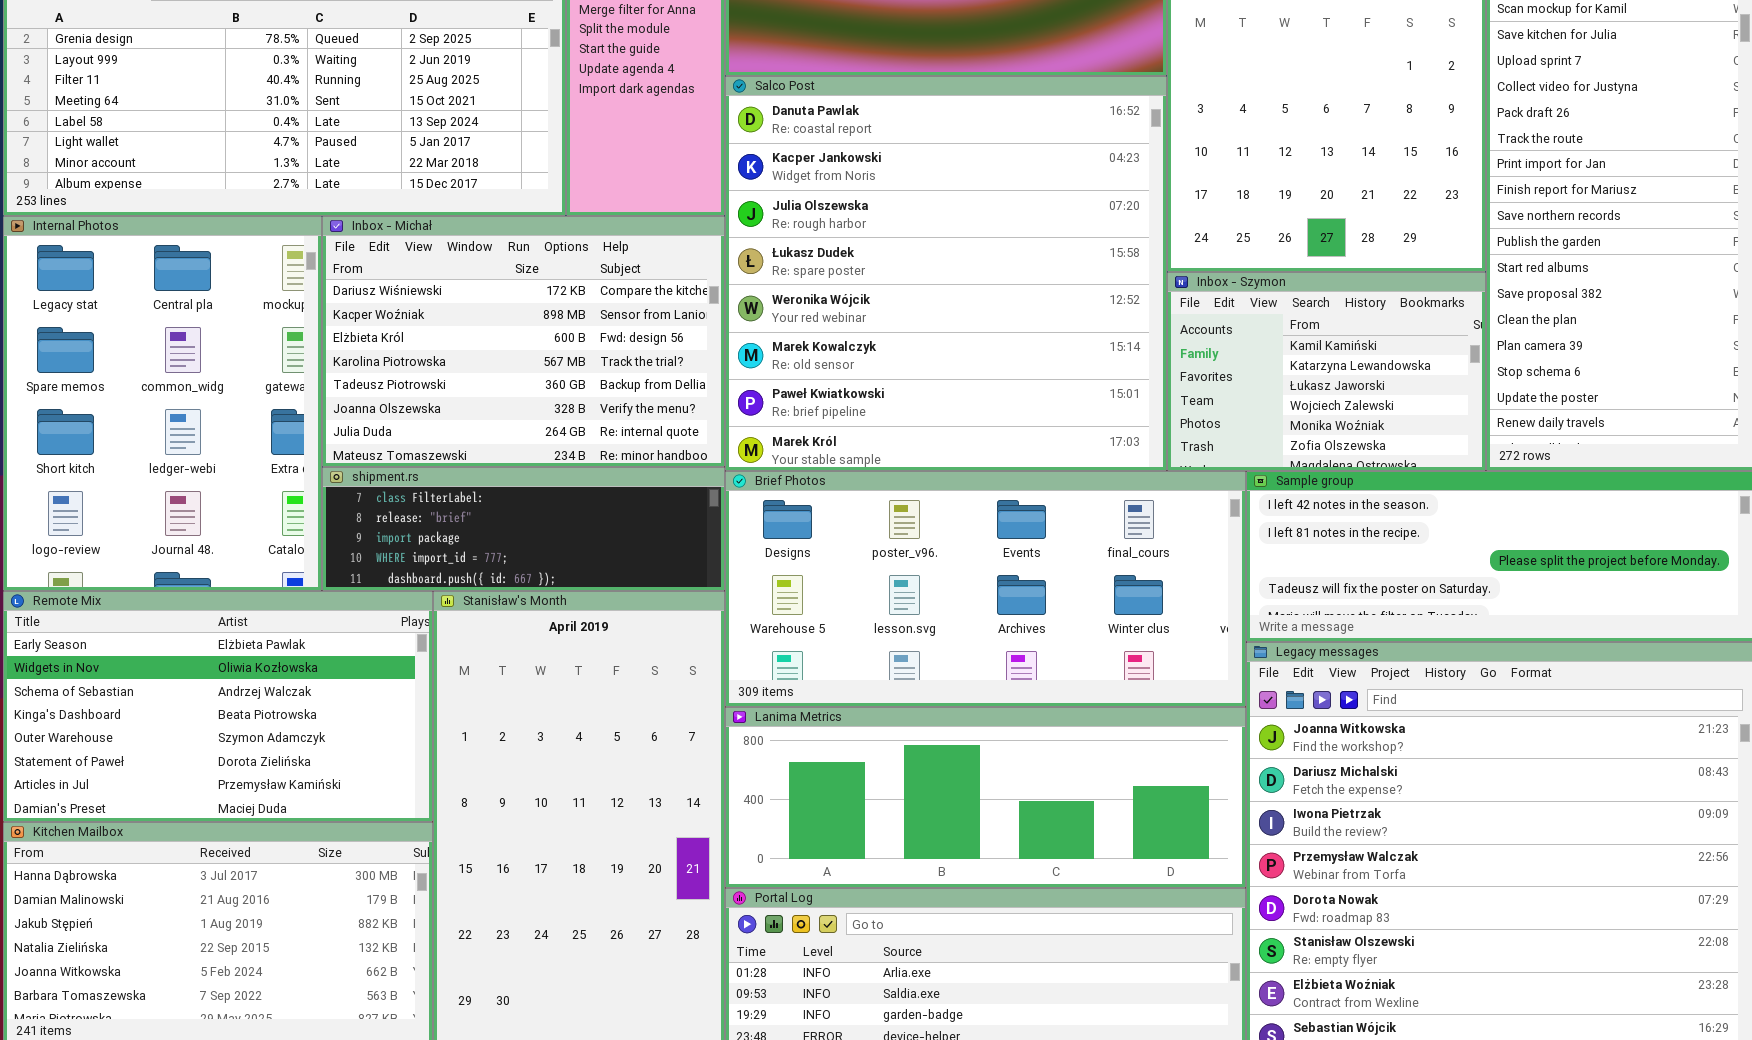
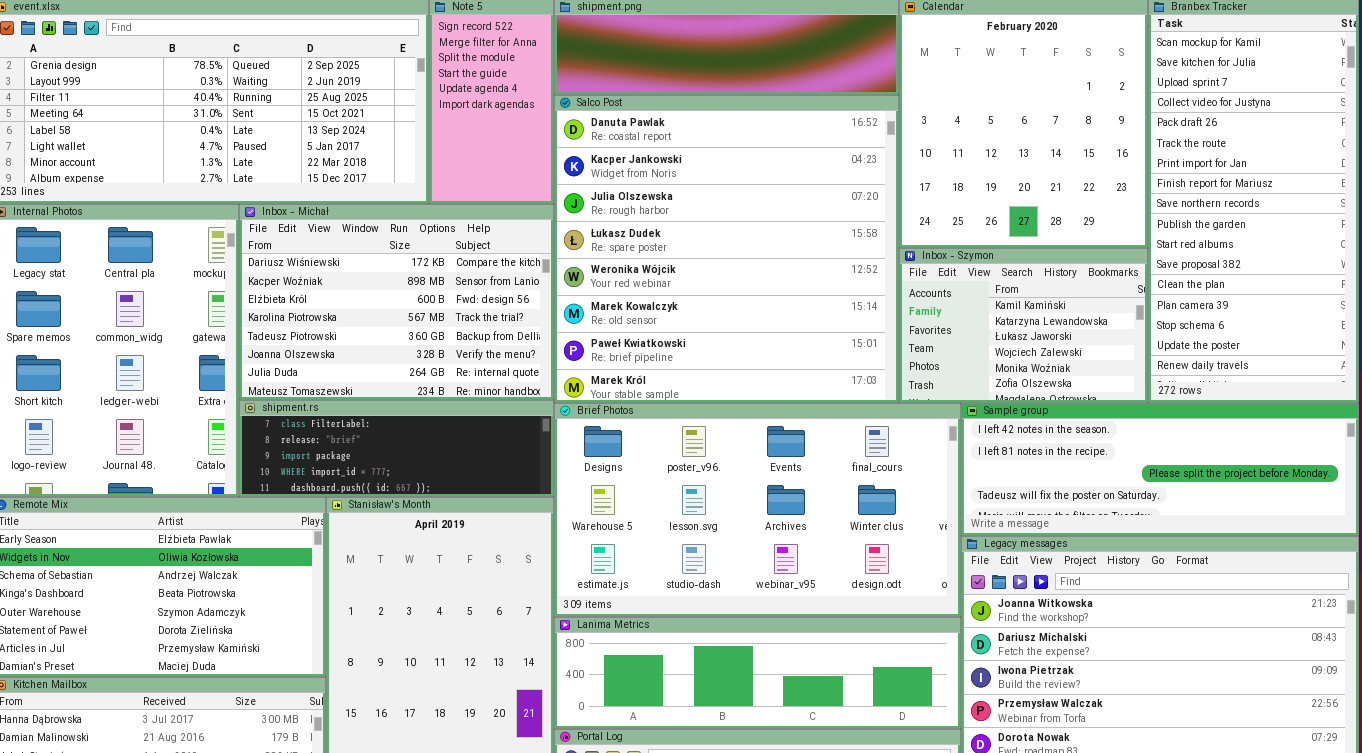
Brief Photos: [725,471,1246,707] -> [554,403,961,617], resized
Lanima Metrics: [725,707,1246,888] -> [554,617,961,729], resized

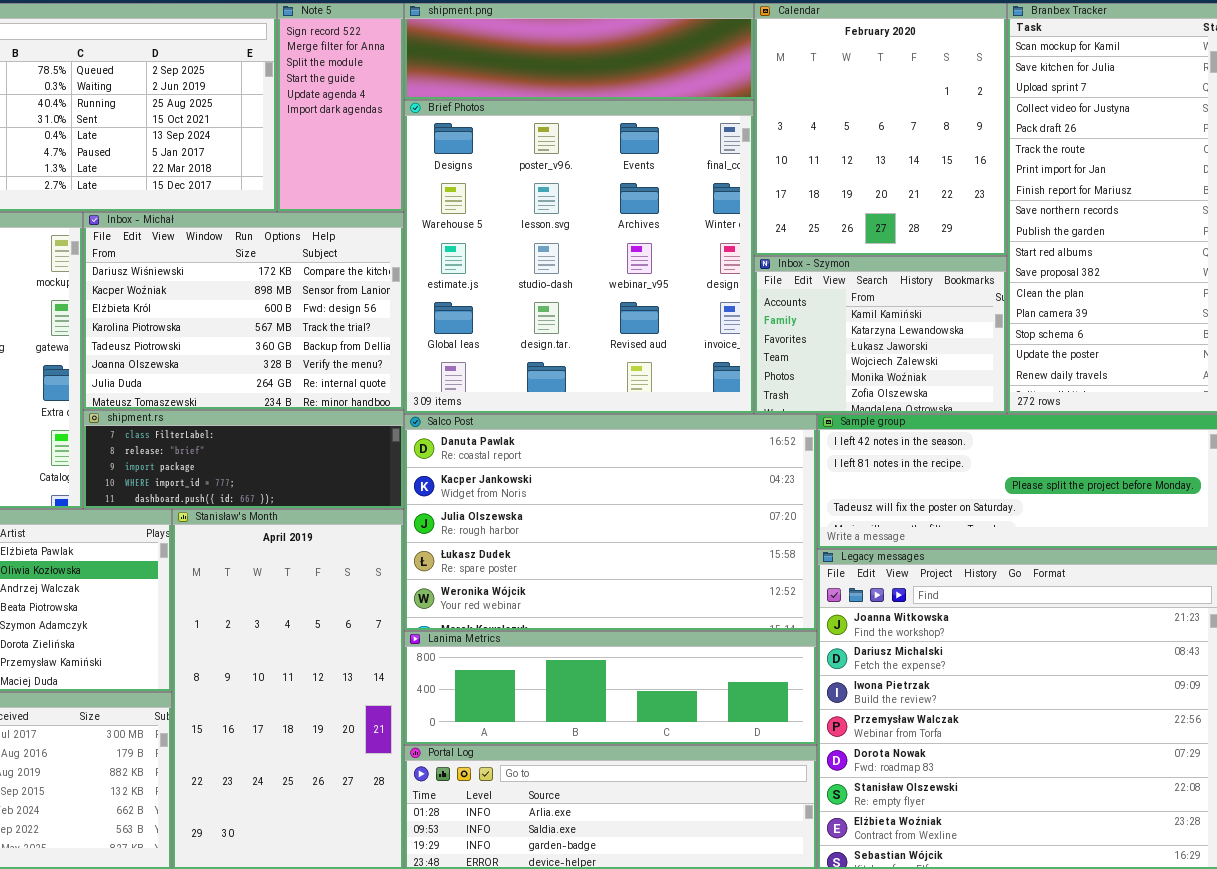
Salco Post: [554,95,899,403] -> [404,414,817,631], moved, resized
Brief Photos: [554,403,961,617] -> [404,100,754,414], moved, resized

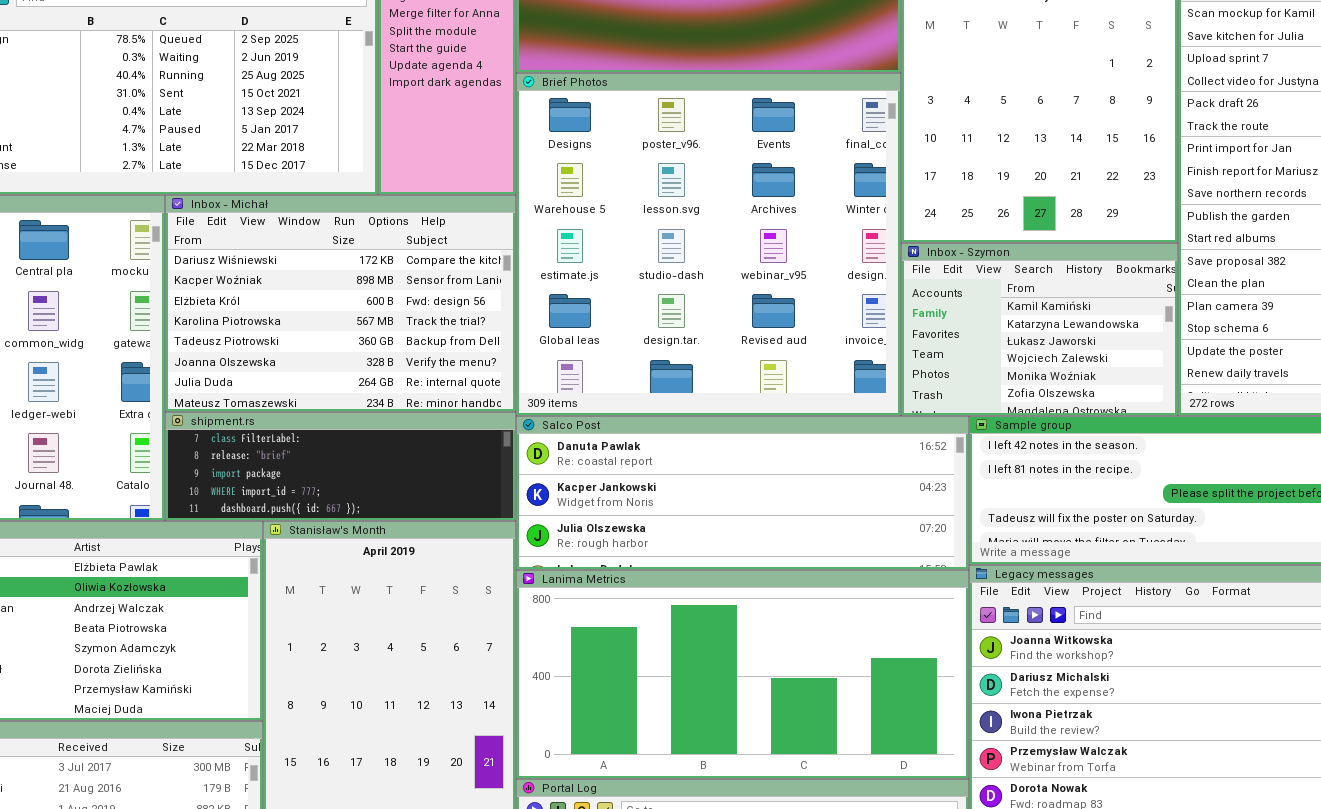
Salco Post: [404,414,817,631] -> [516,416,969,570], resized
Lanima Metrics: [404,631,817,745] -> [516,570,969,779], resized

